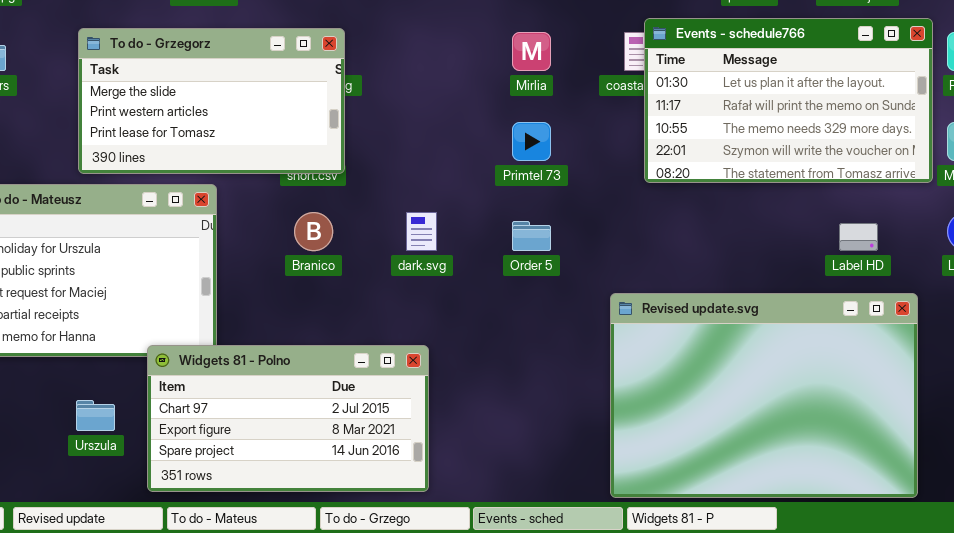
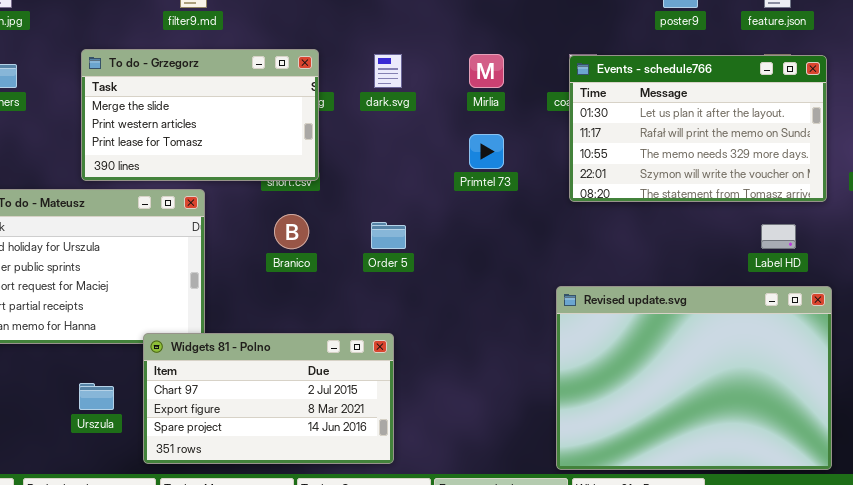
Events - schedule766: [644,18,933,183] -> [569,55,827,202], moved
dark.svg: [406,212,437,251] -> [374,54,402,88], moved
Order 5: [512,221,551,251] -> [371,222,406,249], moved

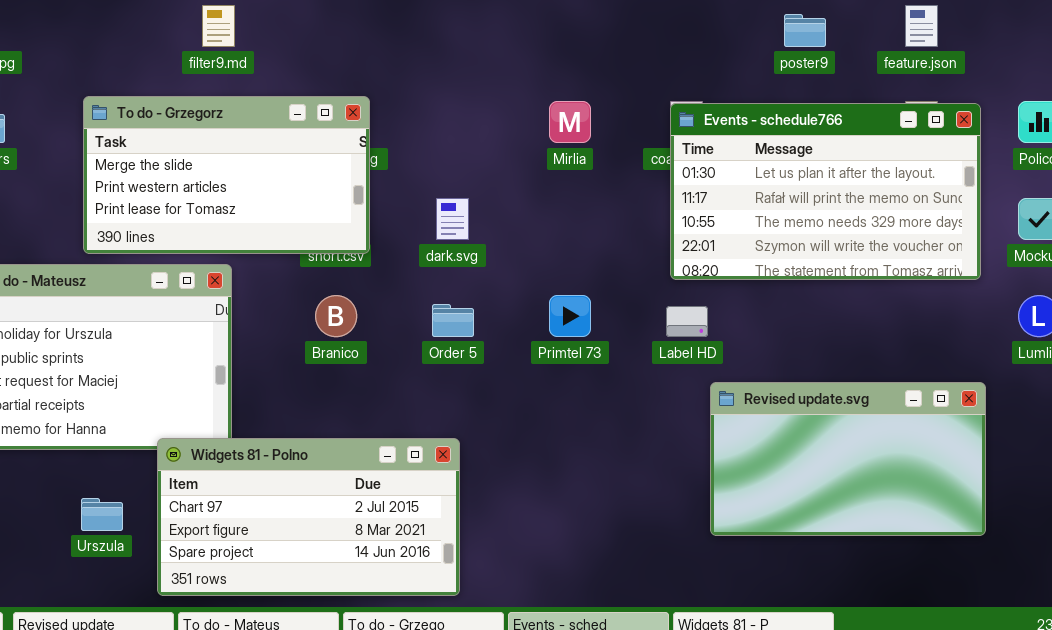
dark.svg: [374,54,402,88] -> [436,198,469,240], moved
Primtel 73: [469,134,504,169] -> [549,295,591,337], moved
Label HD: [761,224,796,249] -> [666,306,708,337], moved
Revised update.svg: [556,286,832,470] -> [710,382,986,536], resized

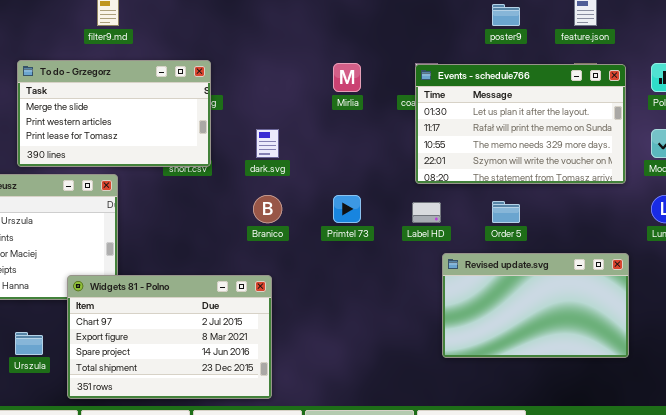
Branico: [315,295,357,337] -> [253,195,282,223], moved
Order 5: [432,304,474,337] -> [492,201,520,223], moved
Widgets 81 - Polno: [157,438,460,596] -> [67,275,272,399], resized

